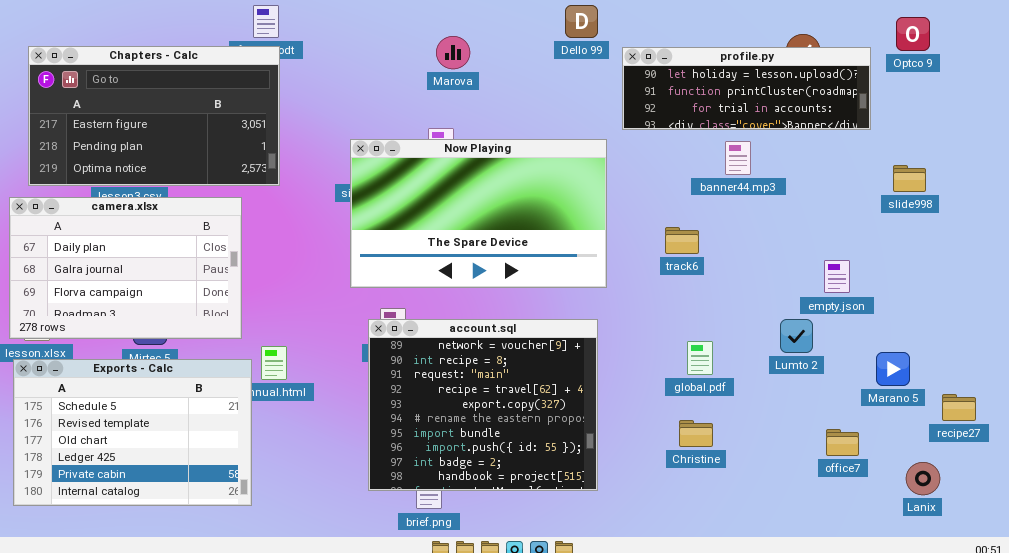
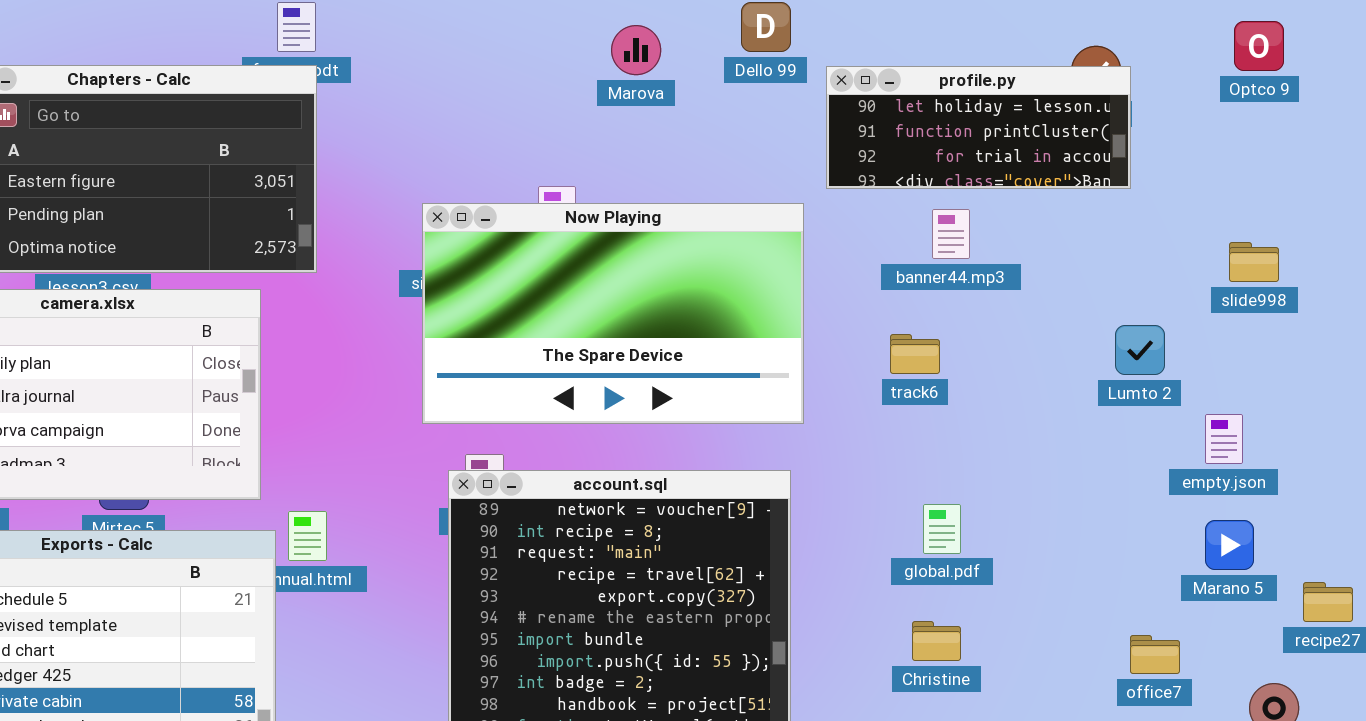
Marova: [436,36,470,69] -> [611,25,661,75], moved
profile.py: [622,47,871,130] -> [826,66,1131,189], resized
banner44.mp3: [725,141,751,175] -> [932,209,970,259], moved
empty.json: [824,260,850,293] -> [1205,414,1243,464], moved
Lumto 2: [780,319,813,353] -> [1115,325,1165,375], moved

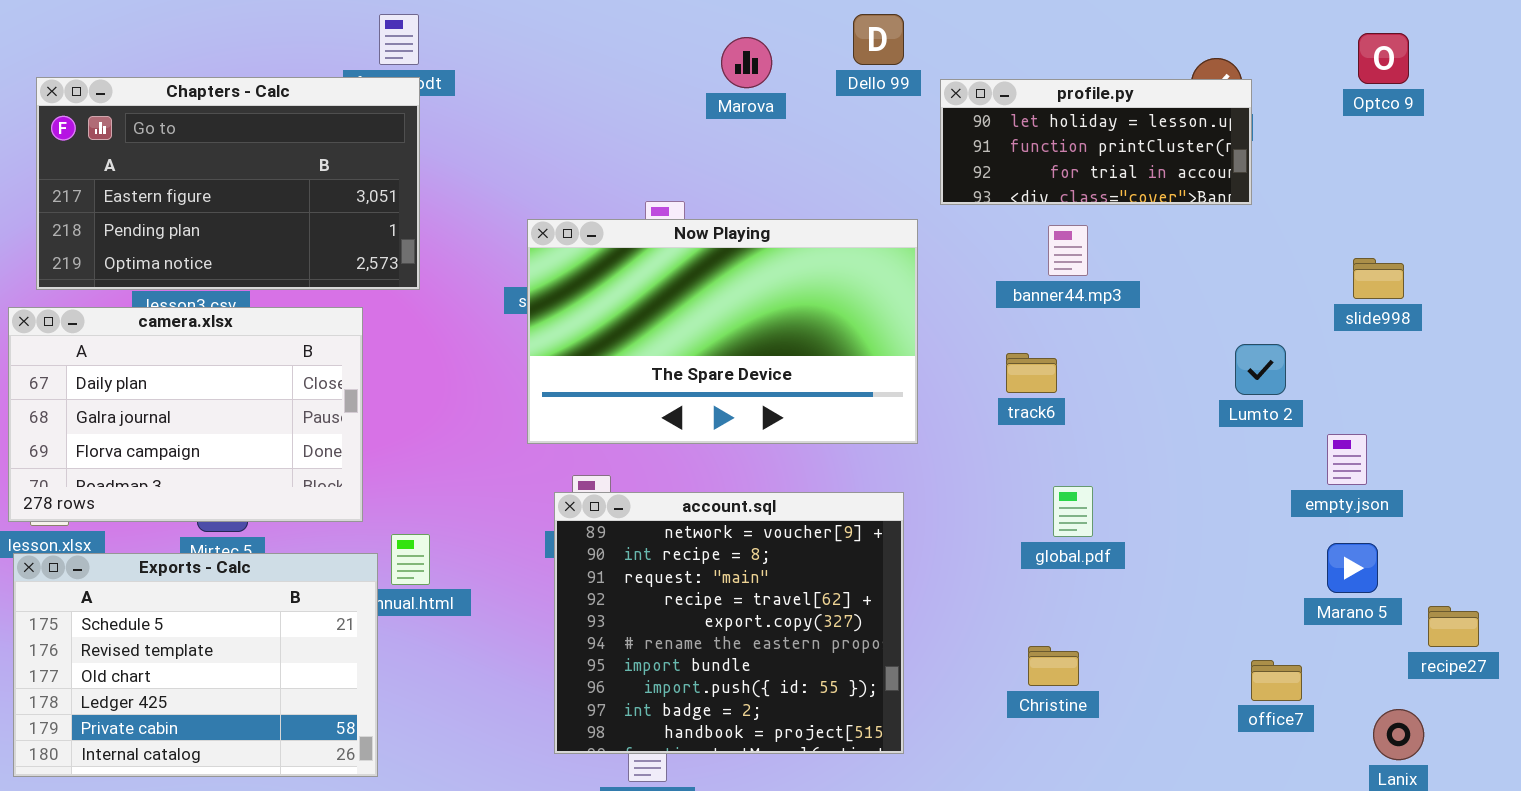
global.pdf: [923,504,961,554] -> [1053,486,1093,537], moved

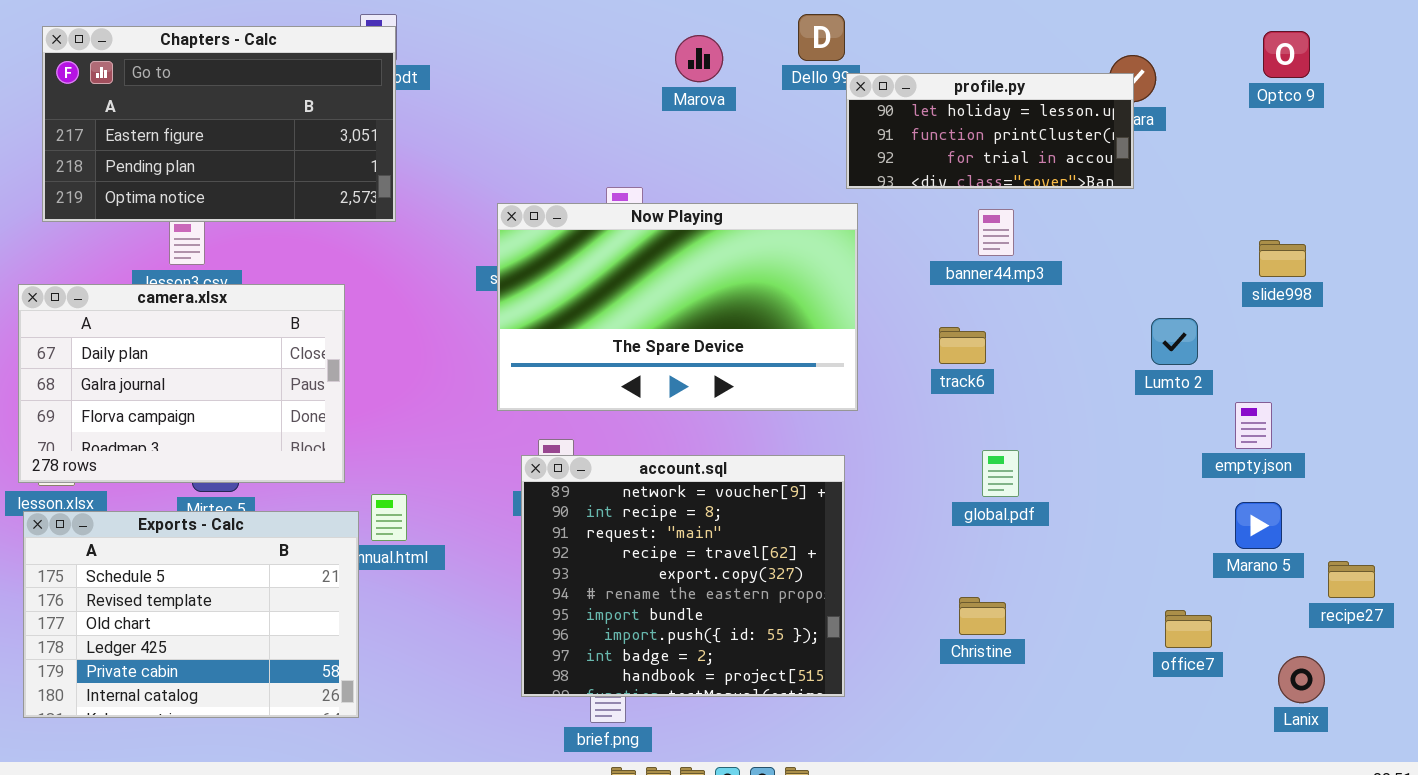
Chapters - Calc: [36,77,420,290] -> [42,26,396,222], moved
profile.py: [940,79,1252,205] -> [846,73,1134,189], moved

